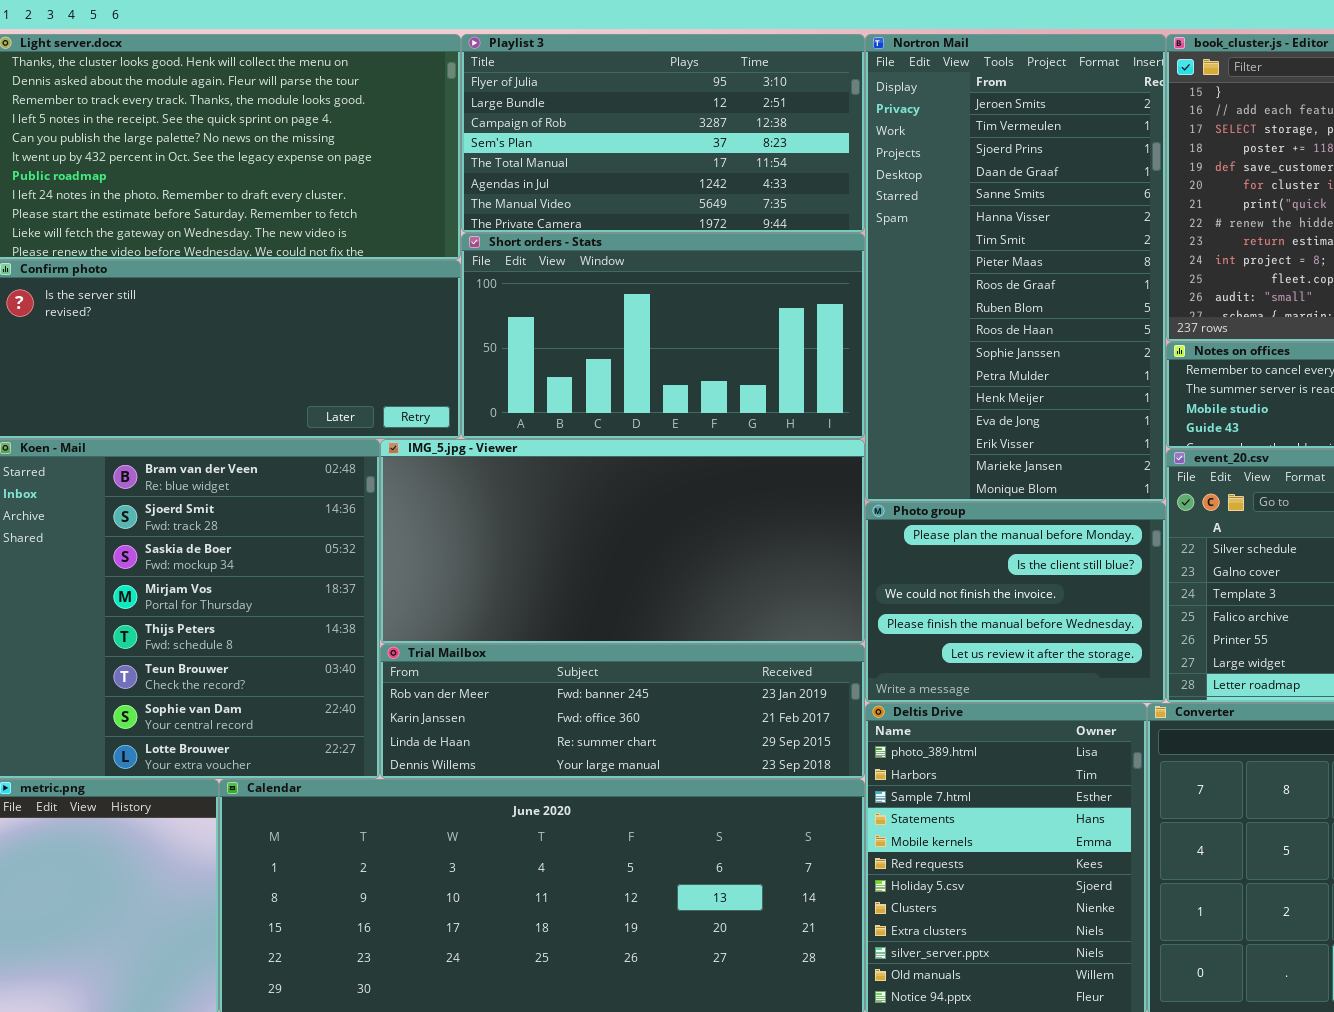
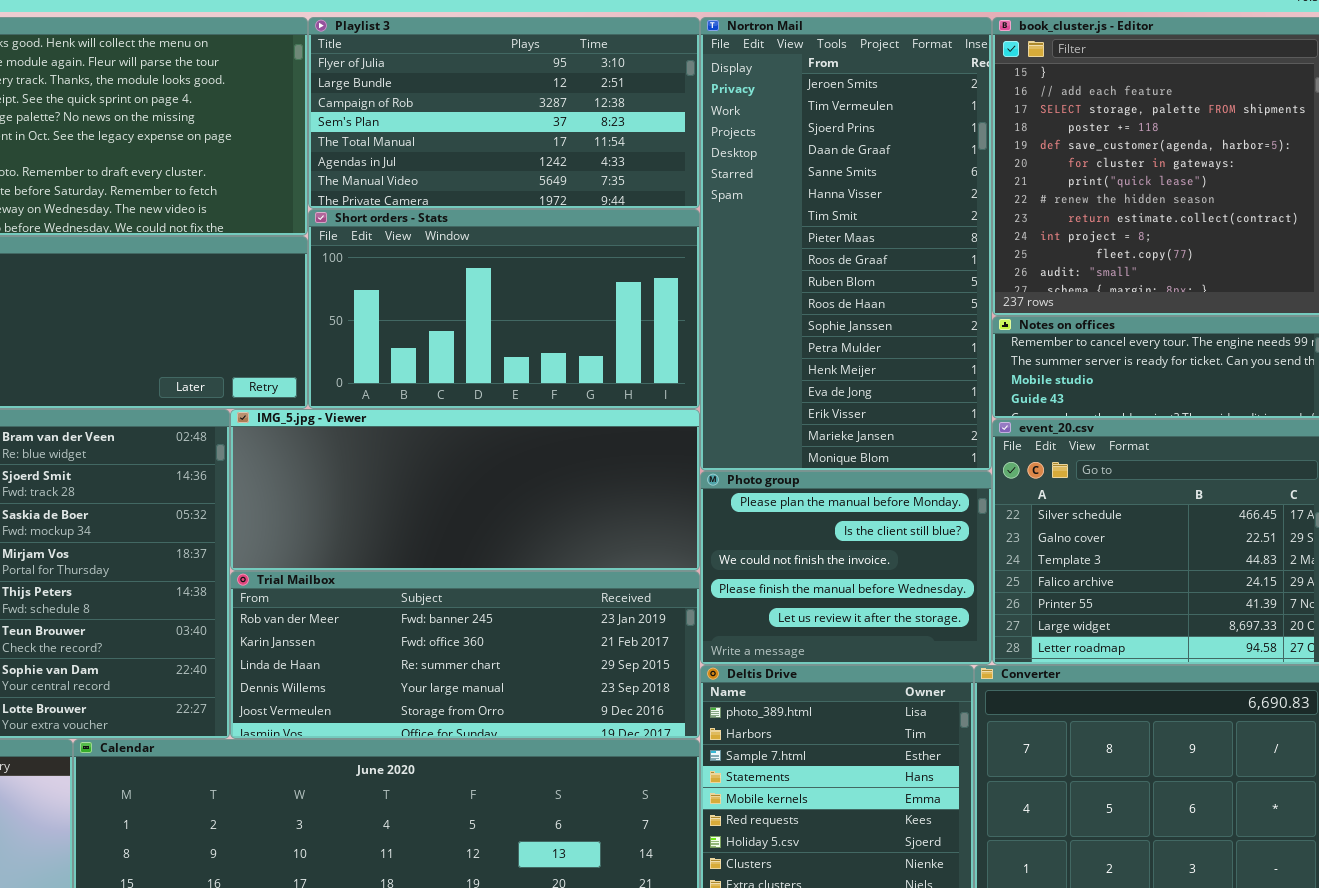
IMG_5.jpg - Viewer: [380,439,865,644] -> [230,409,700,571], resized
Trial Mailbox: [380,644,865,779] -> [230,571,700,739], resized

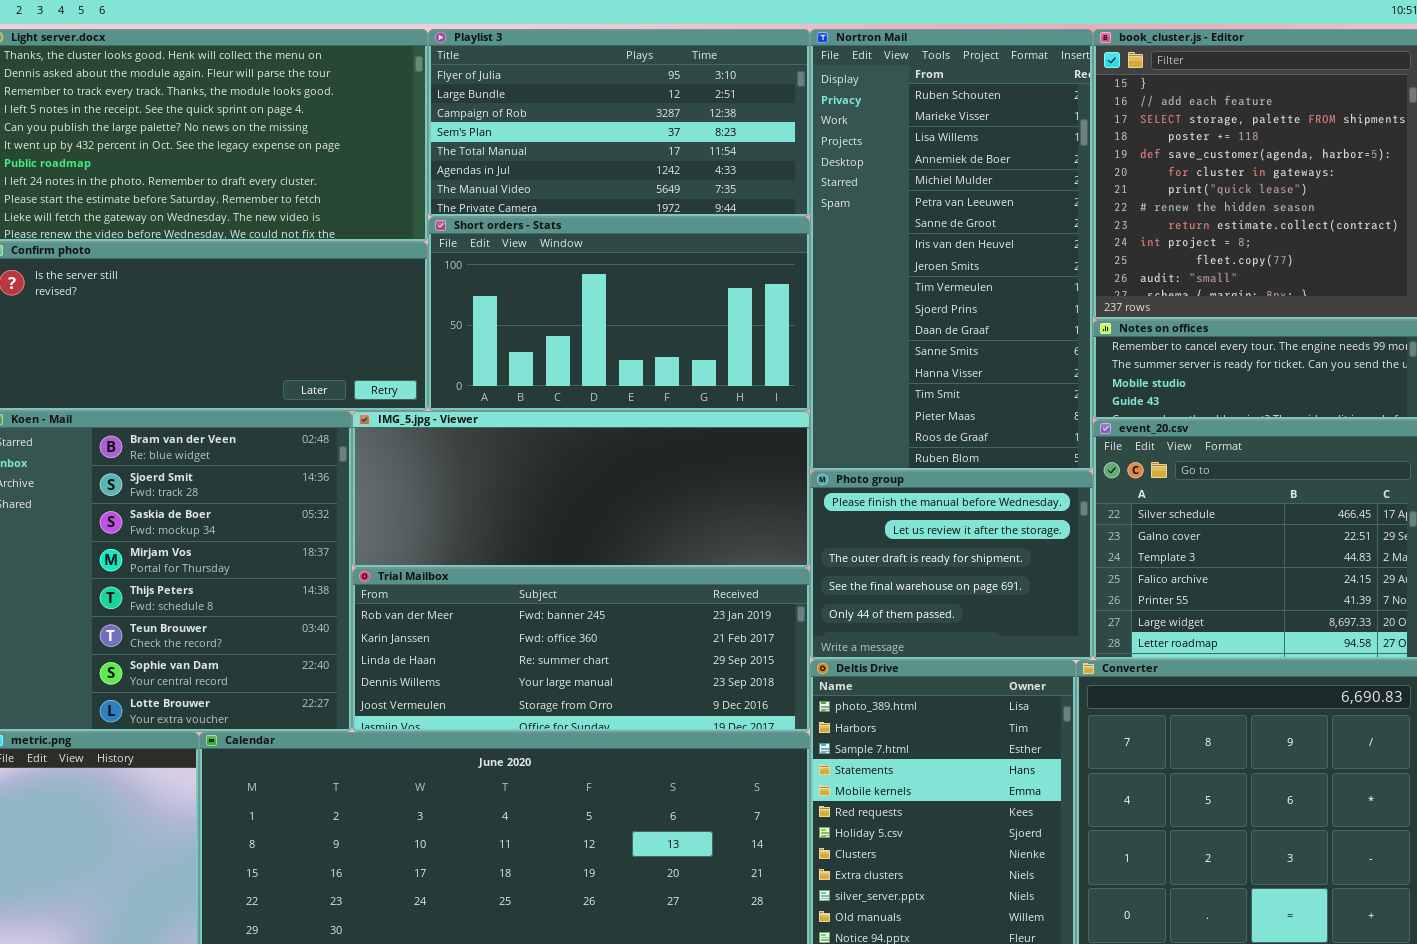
Nortron Mail: [700,17,992,471] -> [810,29,1093,471], scrolled up 8 rows
Photo group: [700,471,992,665] -> [810,471,1093,660], scrolled down 3 rows

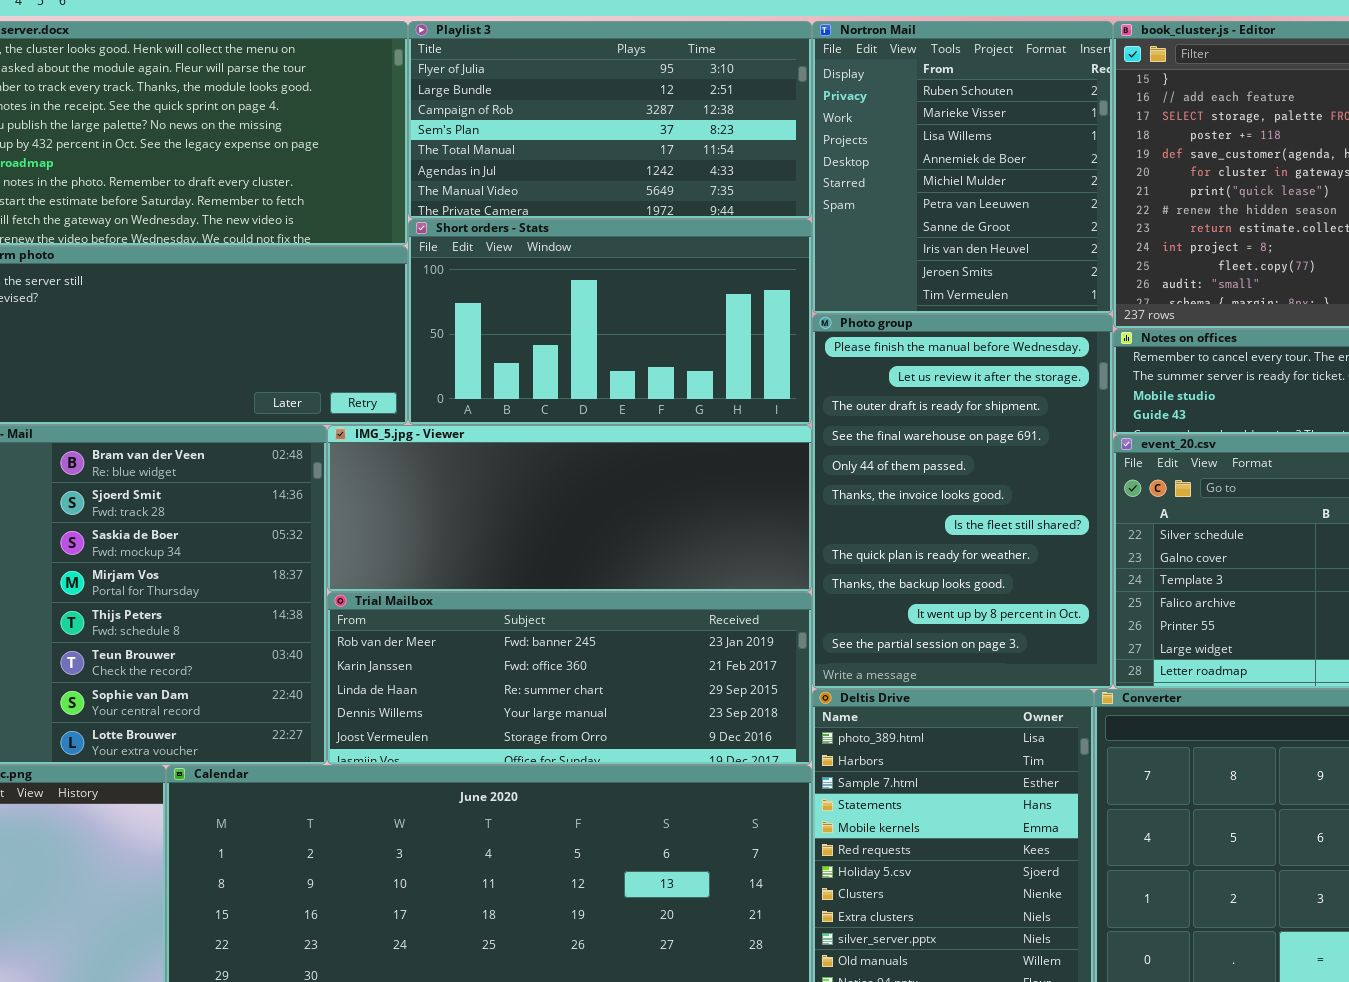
Nortron Mail: [810,29,1093,471] -> [812,21,1113,314], resized
Photo group: [810,471,1093,660] -> [812,314,1113,689], resized

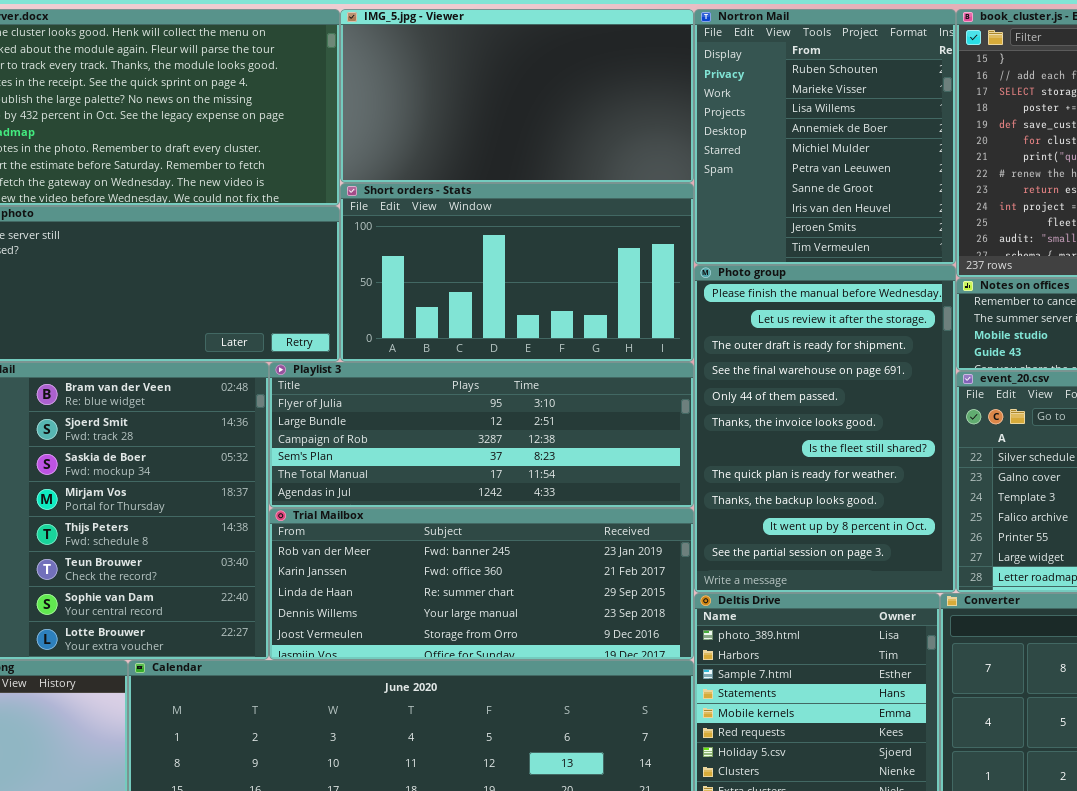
Playlist 3: [408,21,812,219] -> [269,362,694,508], moved, resized
IMG_5.jpg - Viewer: [327,425,812,592] -> [340,9,694,183], moved, resized

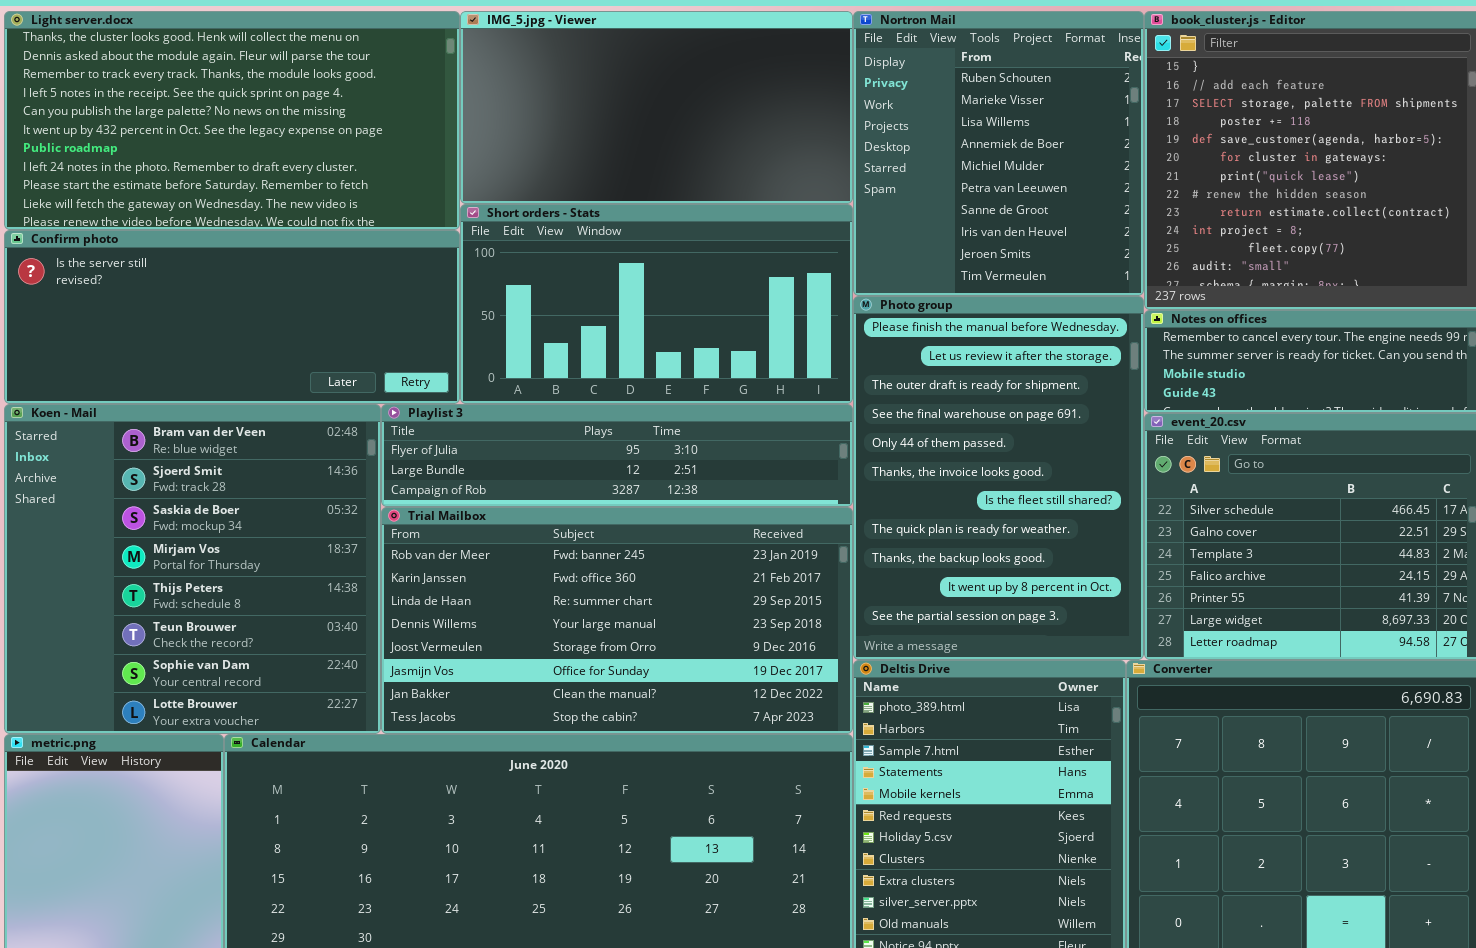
Playlist 3: [269,362,694,508] -> [381,404,853,507], resized
Trial Mailbox: [269,508,694,660] -> [381,507,853,734], resized

